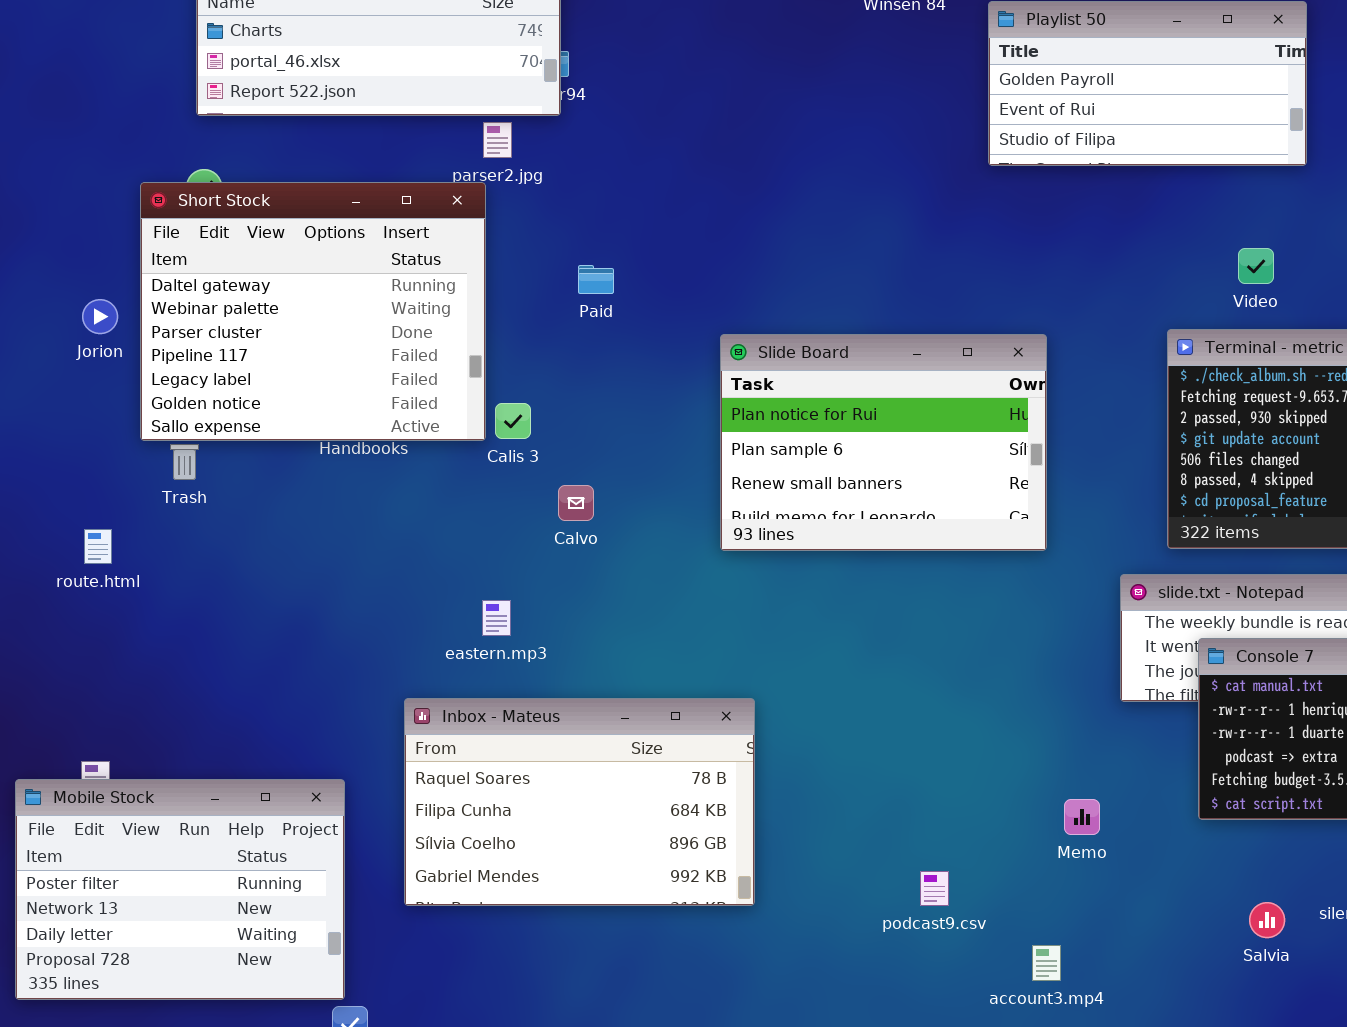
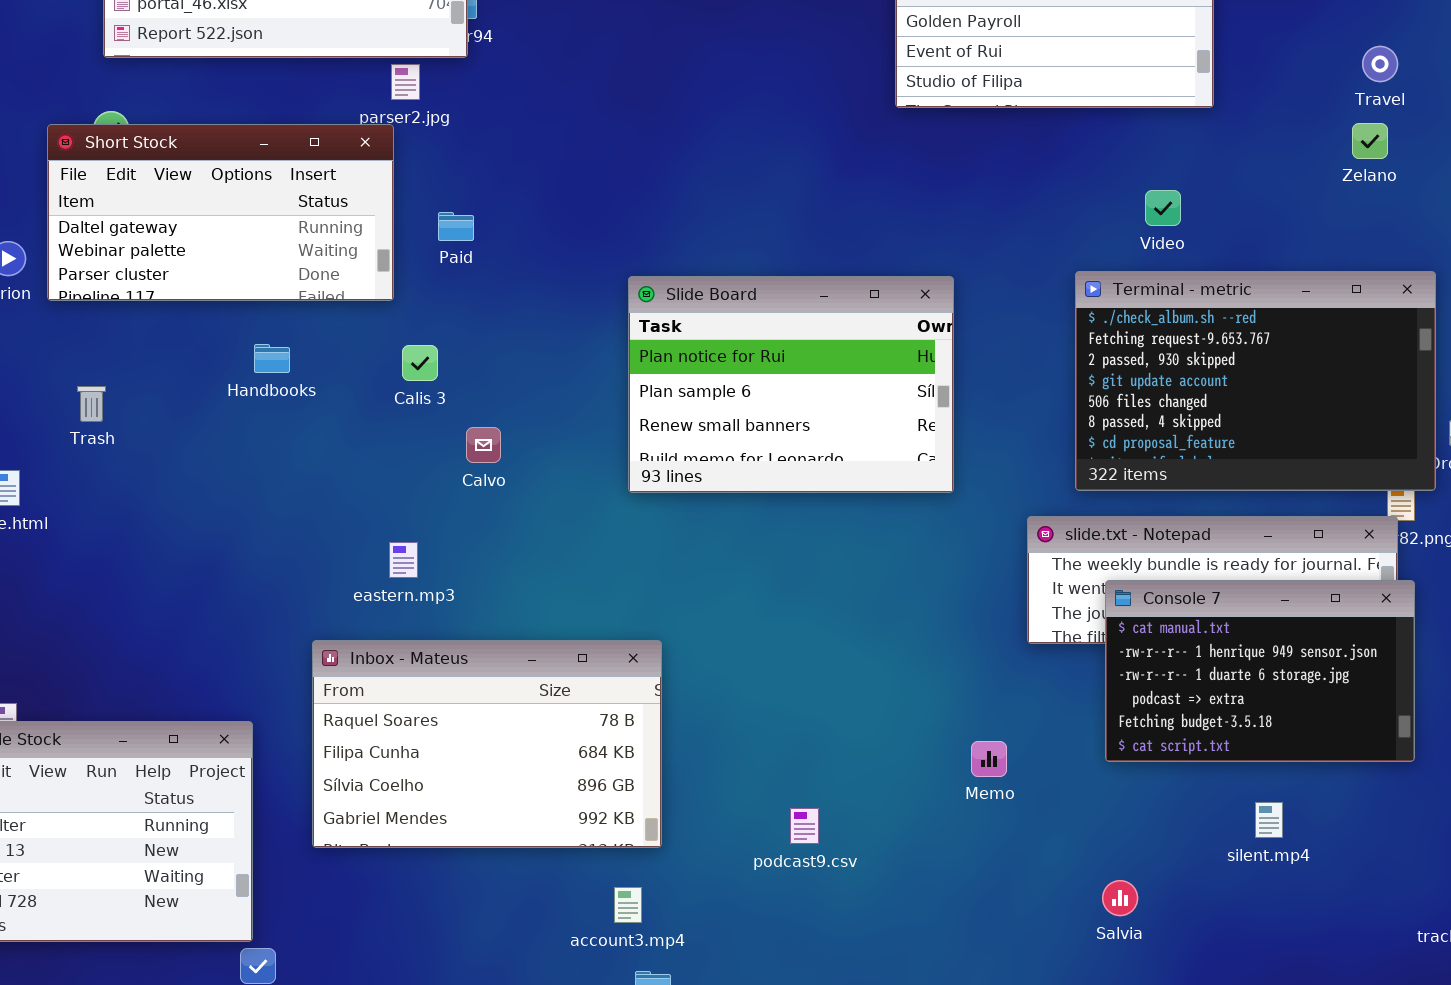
Short Stock: [140,182,486,441] -> [47,124,394,301], resized
Paid: [578,265,614,294] -> [438,212,474,241], moved
podcast9.csv: [920,871,949,906] -> [790,808,819,844], moved
Salvia: [1249,902,1285,938] -> [1102,880,1138,916], moved
account3.mp4: [1032,945,1061,981] -> [614,887,642,923], moved

